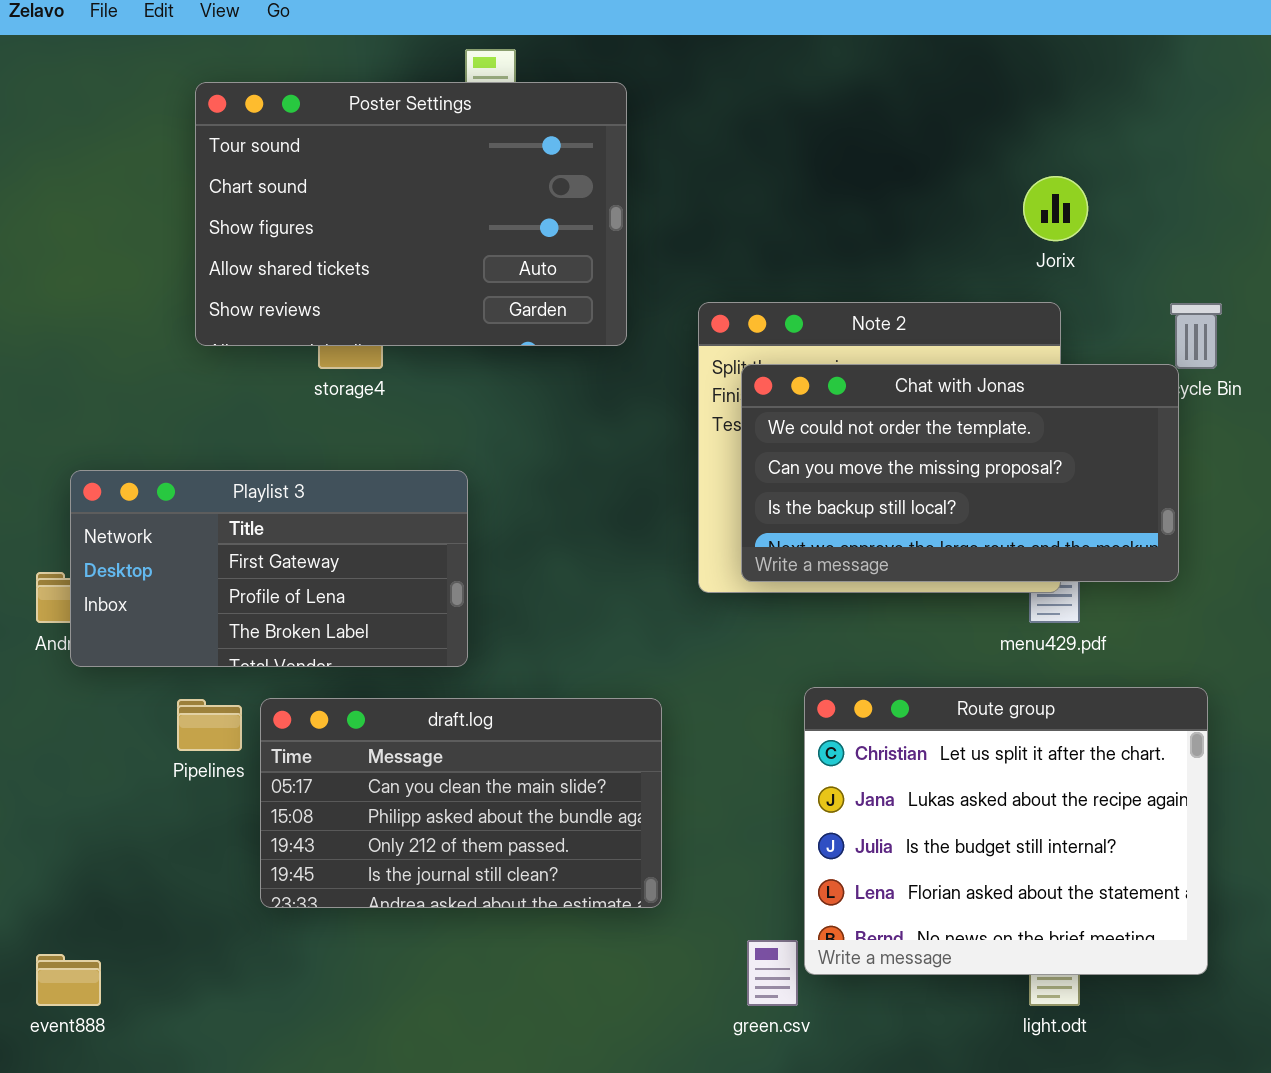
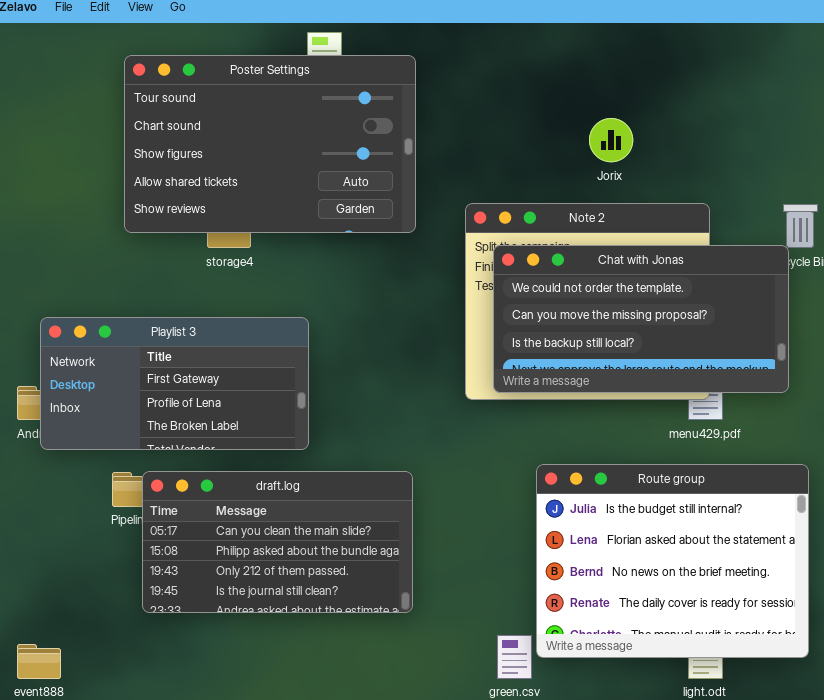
Jorix: [1023,176,1088,241] -> [589,118,633,162], moved
Route group: [804,687,1208,975] -> [536,464,809,658], scrolled down 2 rows
draft.log: [260,698,662,908] -> [142,471,413,613], moved

